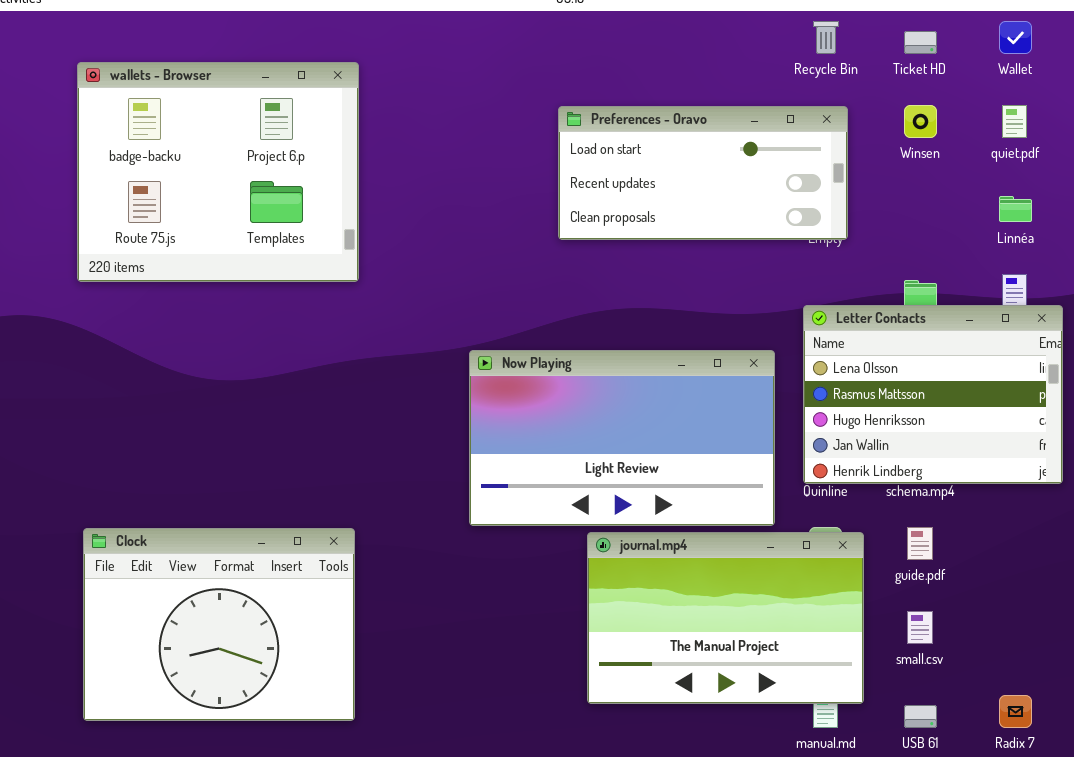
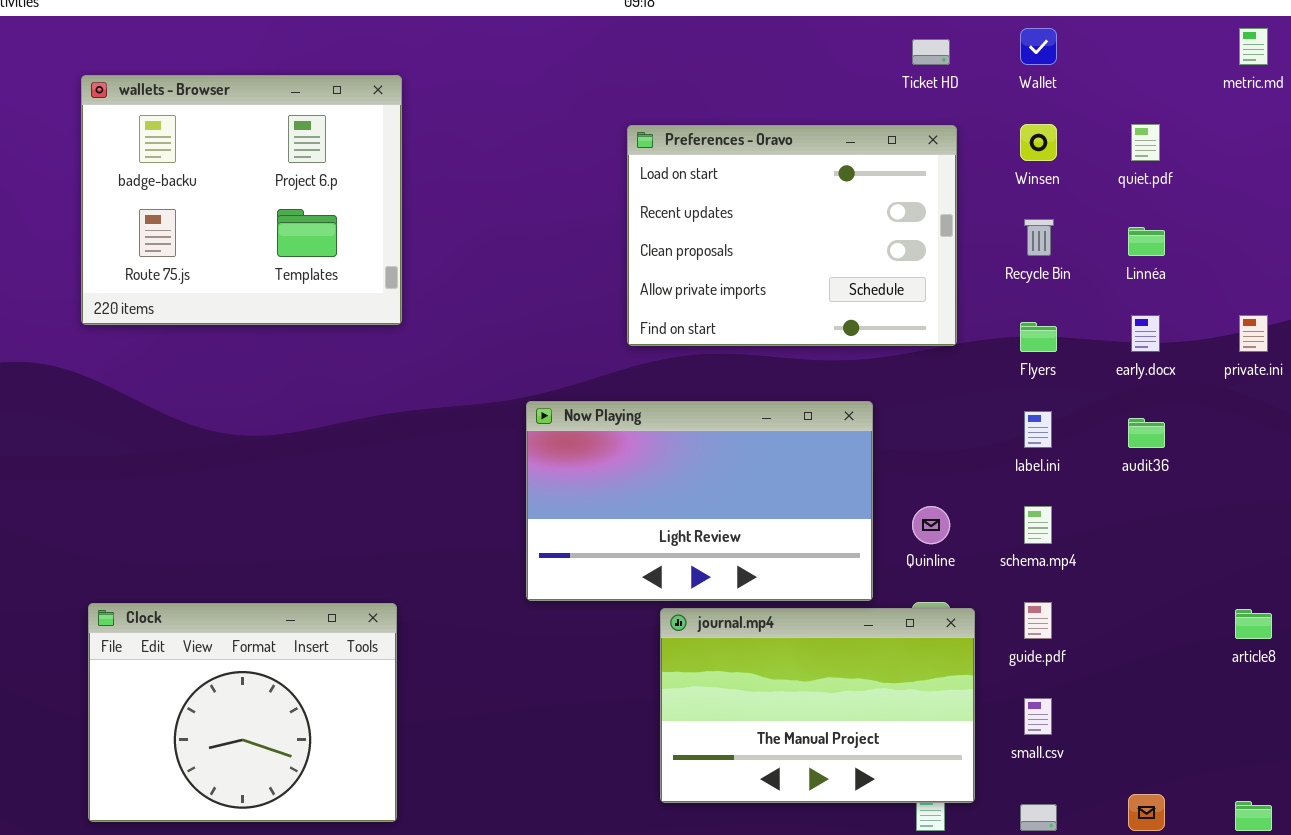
Recycle Bin: [813,21,839,54] -> [1024,219,1054,256], moved
Wallet: [999,21,1032,54] -> [1020,28,1057,65], moved
Ticket HD: [904,31,937,54] -> [912,39,950,65], moved
Preferences - Oravo: [558,106,848,240] -> [627,125,957,346], resized
Letter Contacts: [803,305,1063,484] -> none, closed

